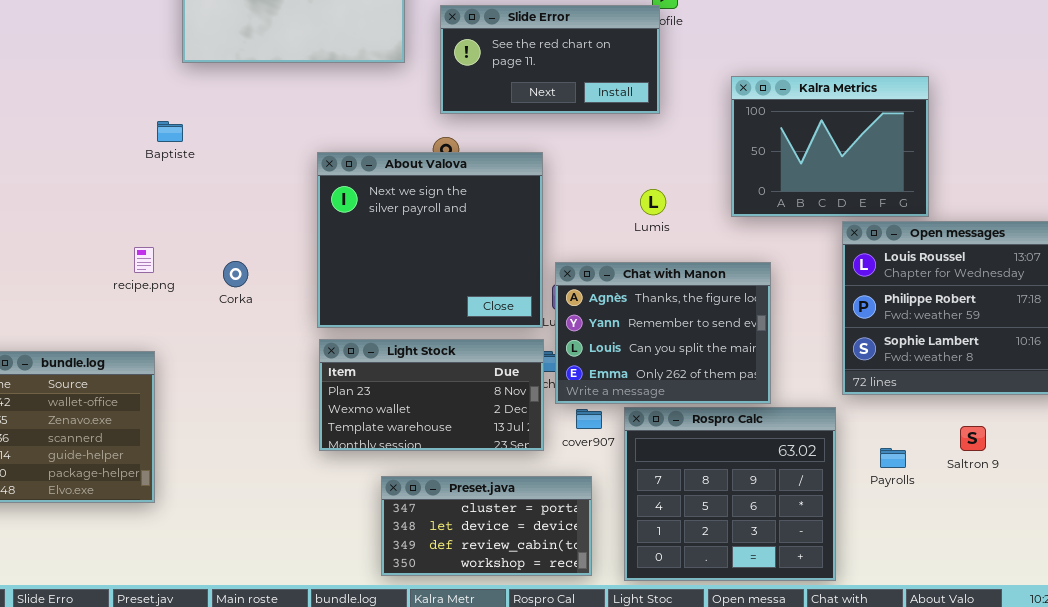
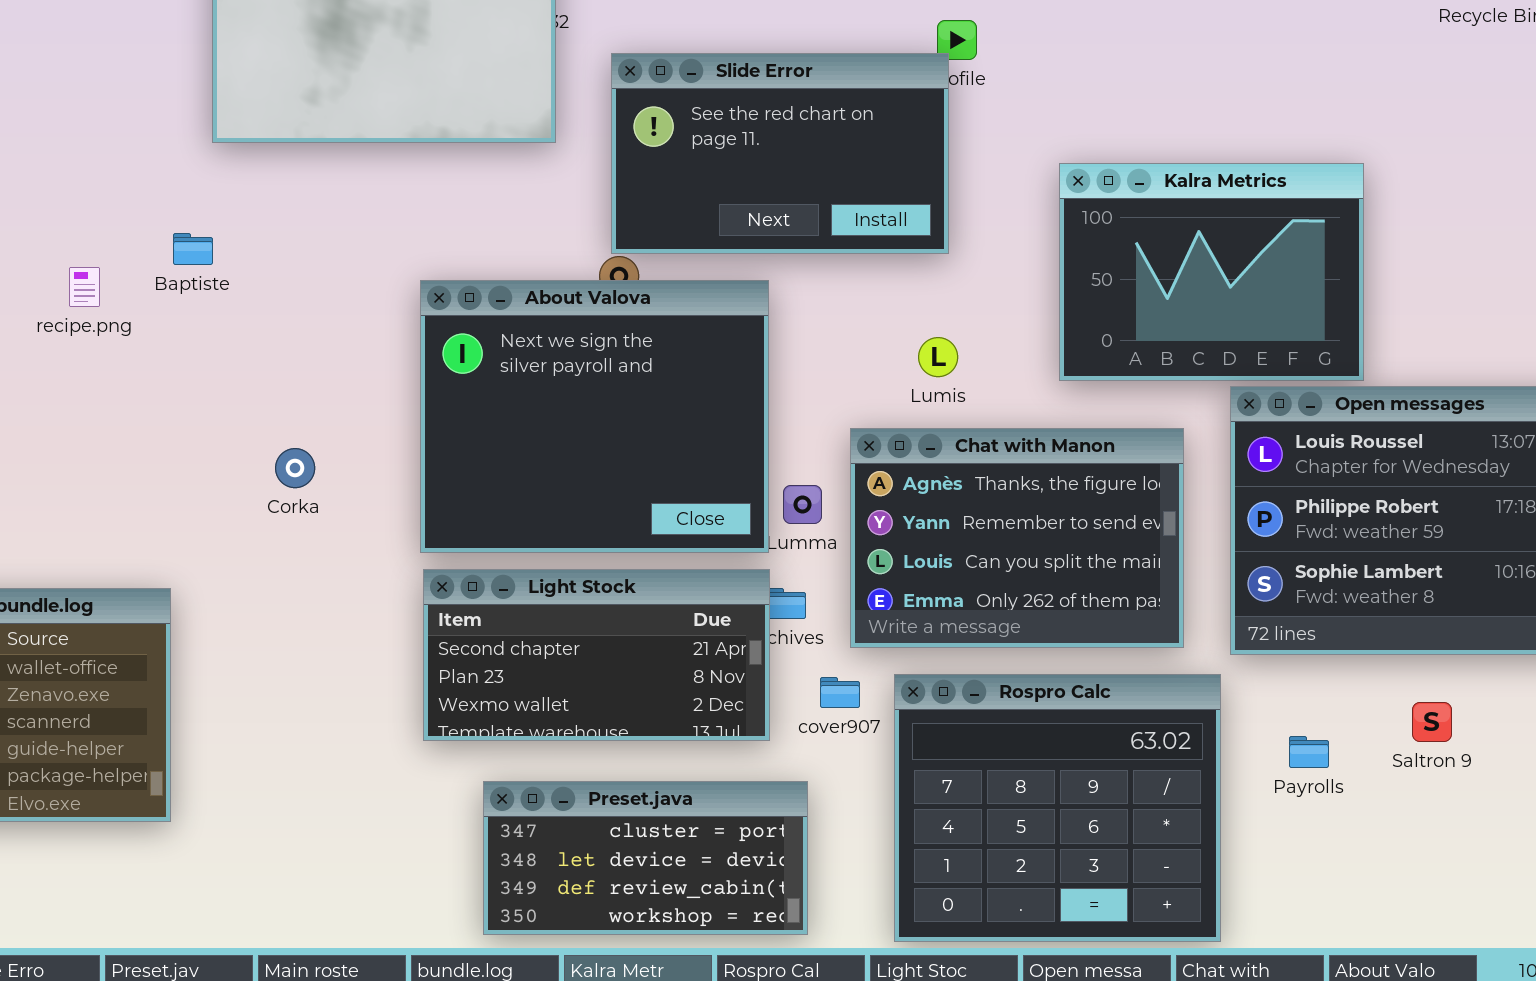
Slide Error: [440,5,660,114] -> [611,53,949,254], resized
recipe.png: [134,247,154,273] -> [69,267,100,307], moved
Chat with Manon: [555,262,771,404] -> [850,428,1184,648], moved
Light Stock: [319,339,544,451] -> [423,569,770,741], scrolled up 1 row
Preset.java: [381,476,592,576] -> [483,781,808,935], moved

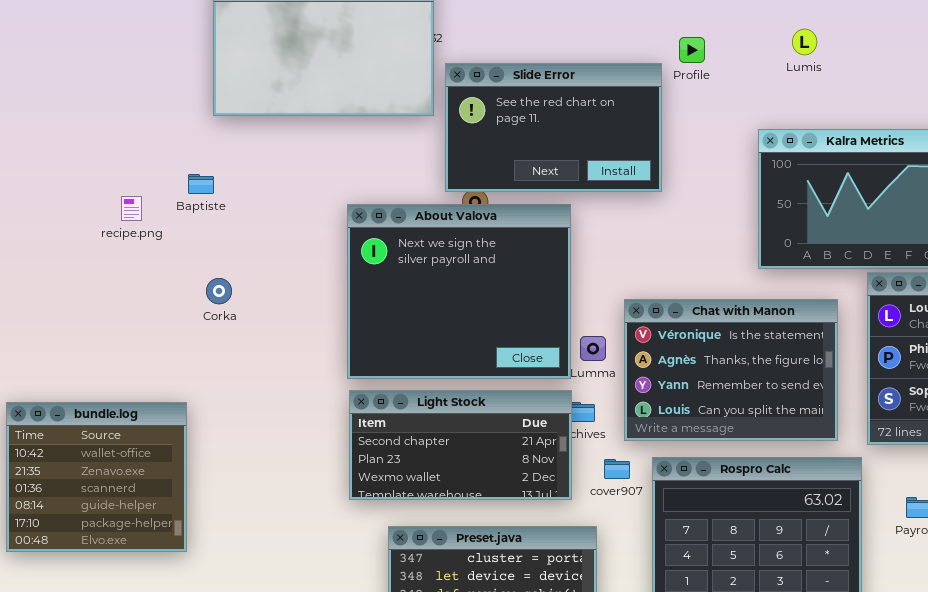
Slide Error: [611,53,949,254] -> [445,63,662,192], moved
Lumis: [918,337,958,377] -> [792,29,817,55], moved
Chat with Manon: [850,428,1184,648] -> [624,299,838,441], scrolled up 1 row
Corka: [275,448,315,488] -> [206,278,232,304], moved

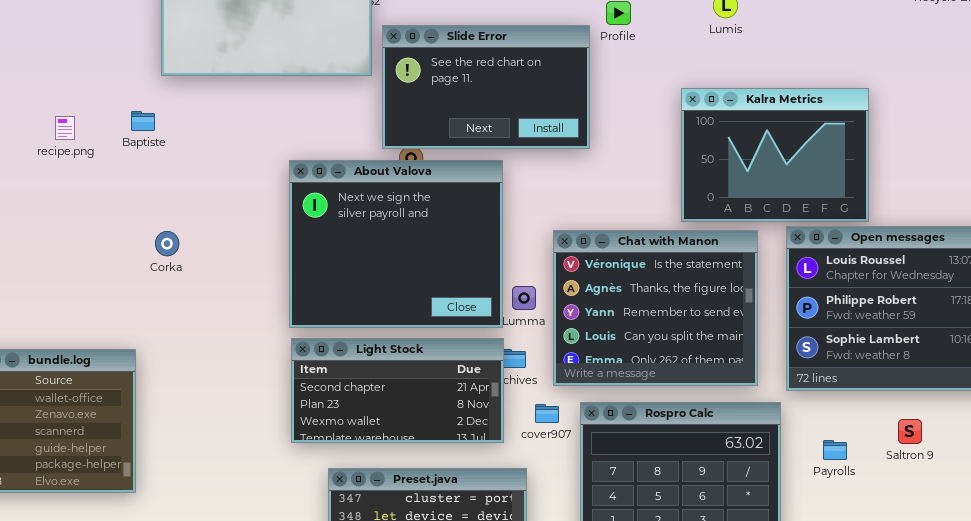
Baptiste: [188,174,214,194] -> [131,111,155,131], moved
recipe.png: [121,196,142,221] -> [55,116,75,140], moved
Chat with Manon: [624,299,838,441] -> [553,230,758,386], resized

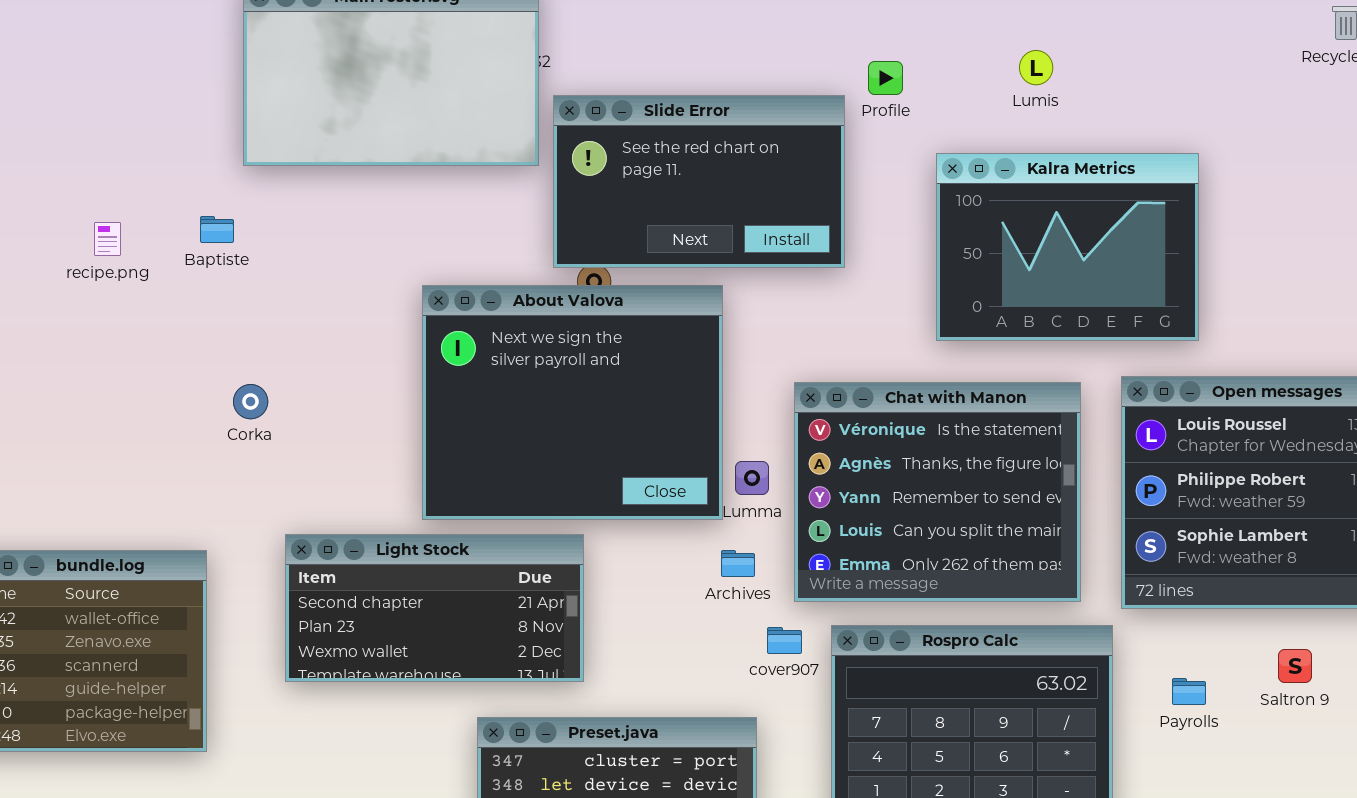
Kalra Metrics: [681,88,869,222] -> [936,153,1199,341], moved
Light Stock: [291,338,504,443] -> [285,534,584,682], moved

